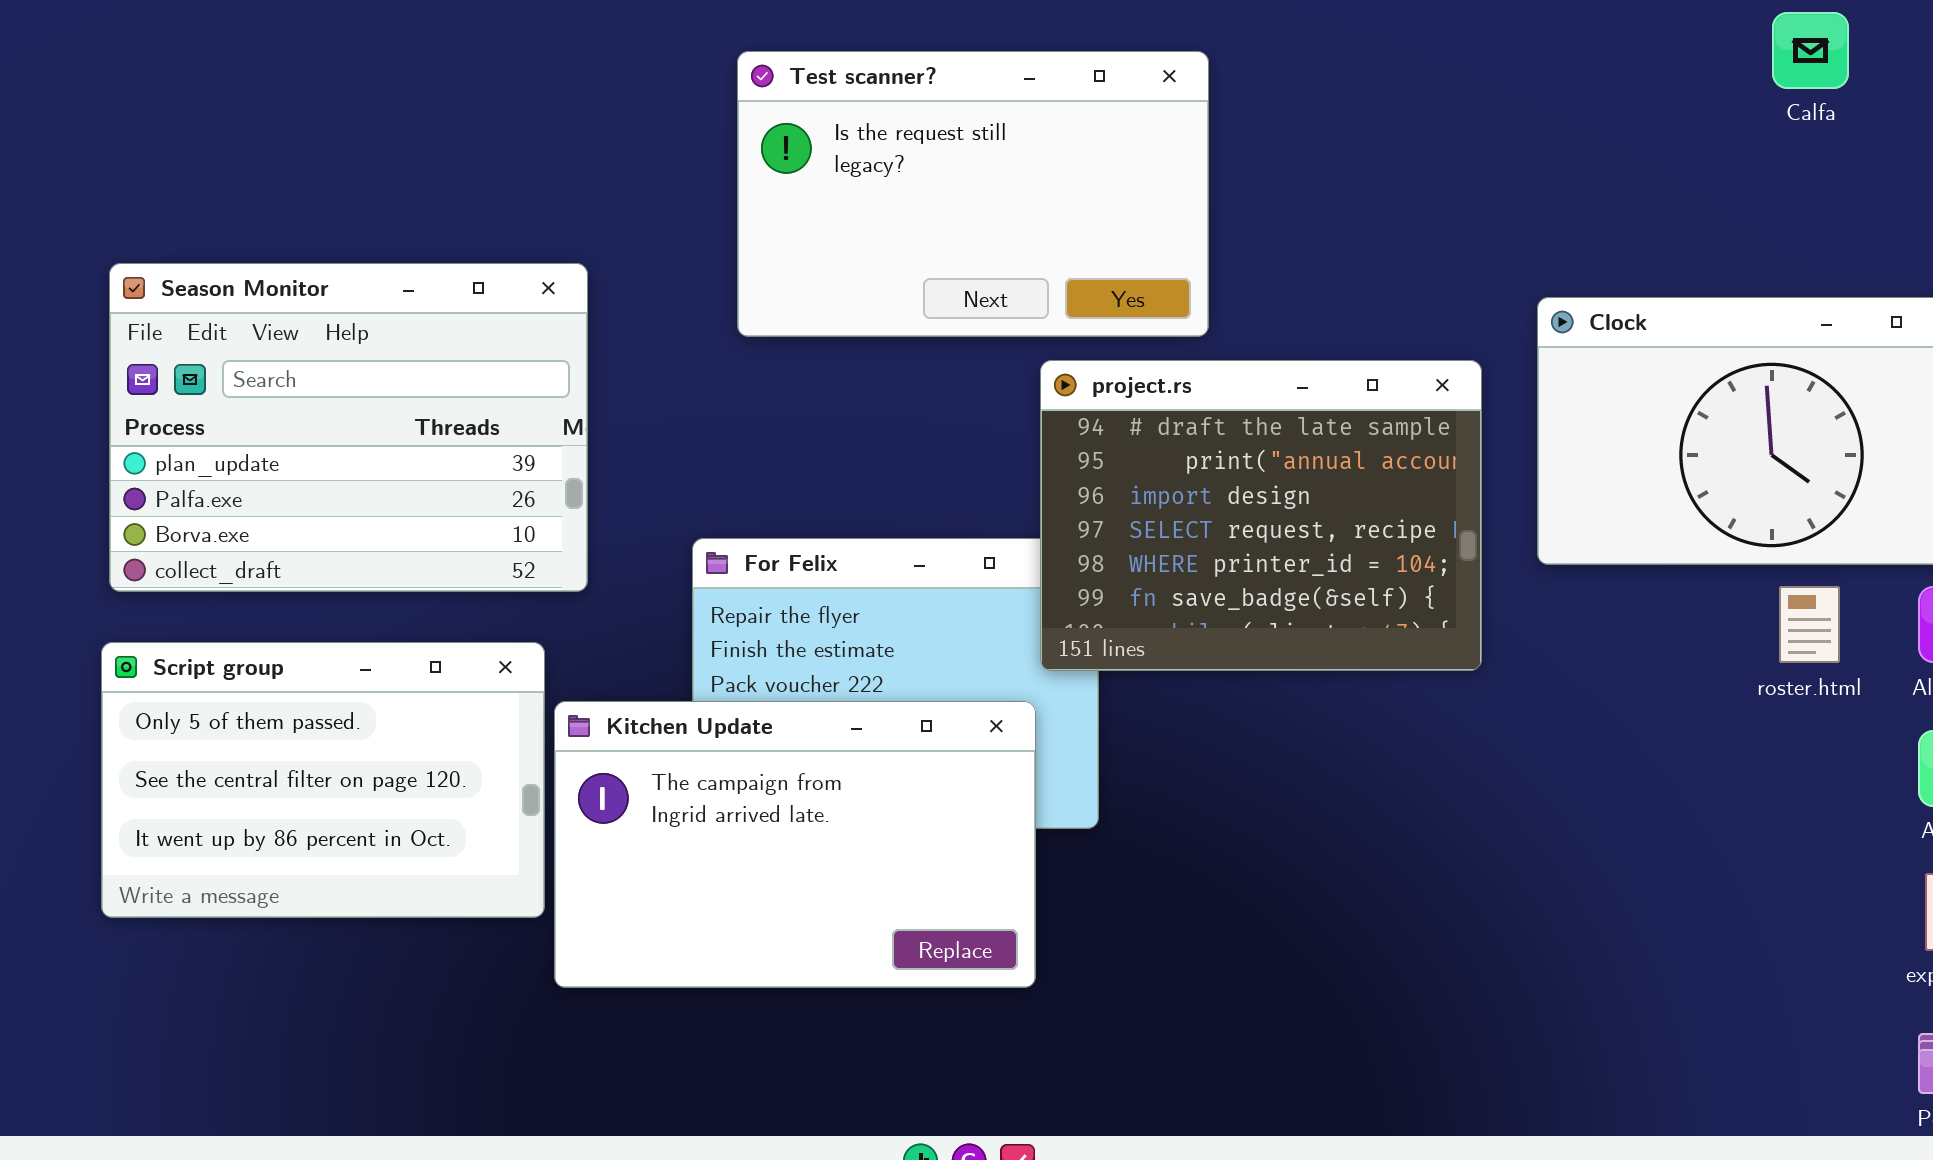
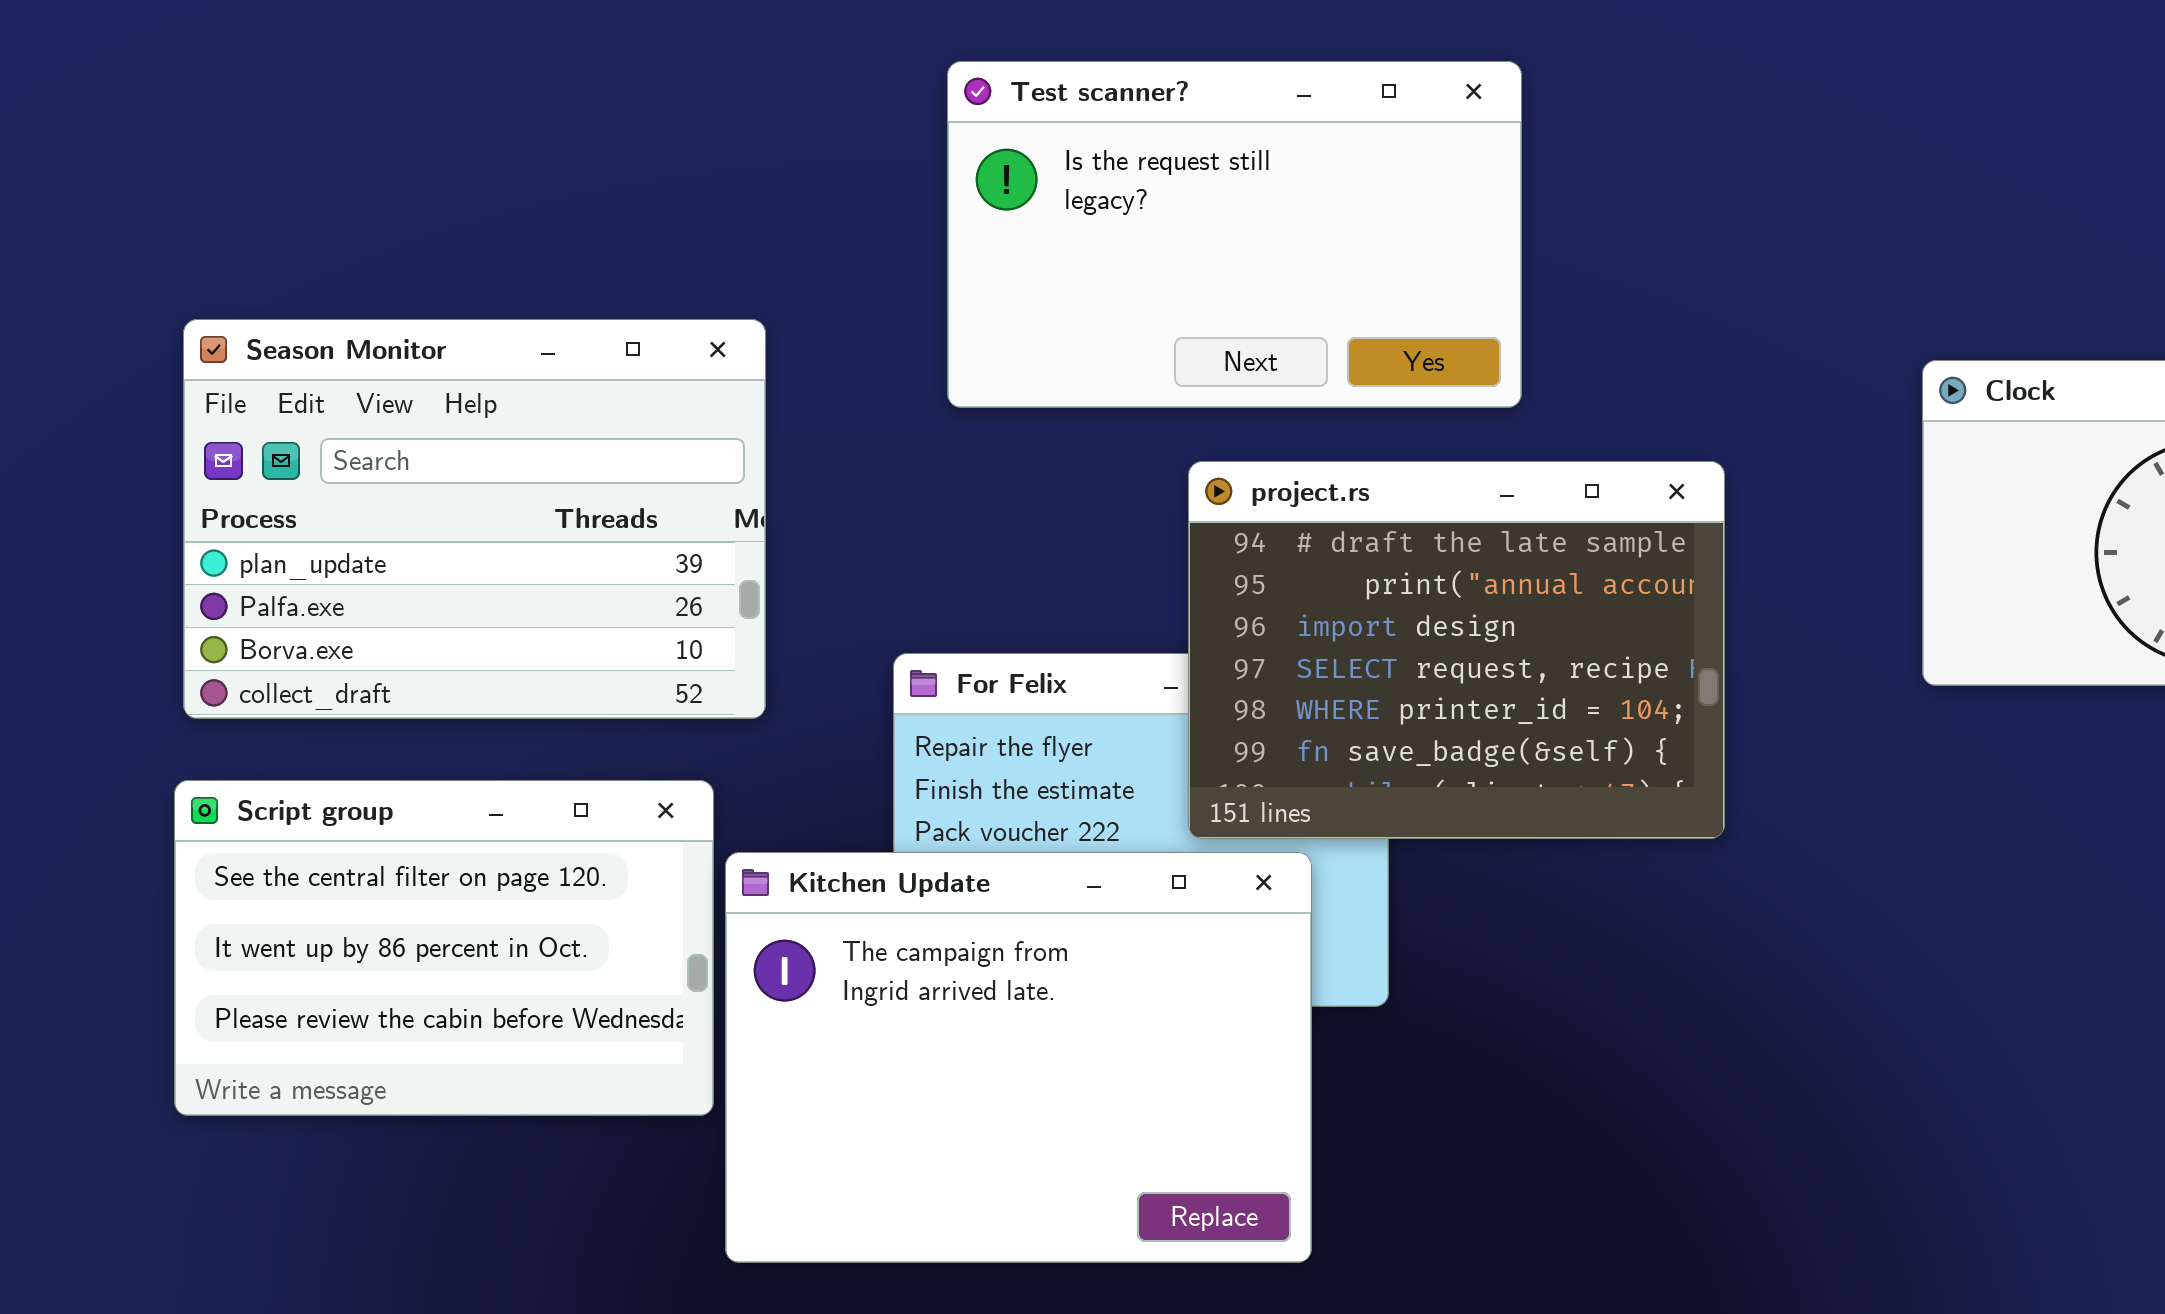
project.rs: [1040,360,1482,671] -> [1188,461,1725,839], moved
Script group: [101,642,545,918] -> [174,780,714,1116], scrolled down 1 row
Kitchen Update: [554,701,1036,988] -> [725,852,1312,1263], resized

